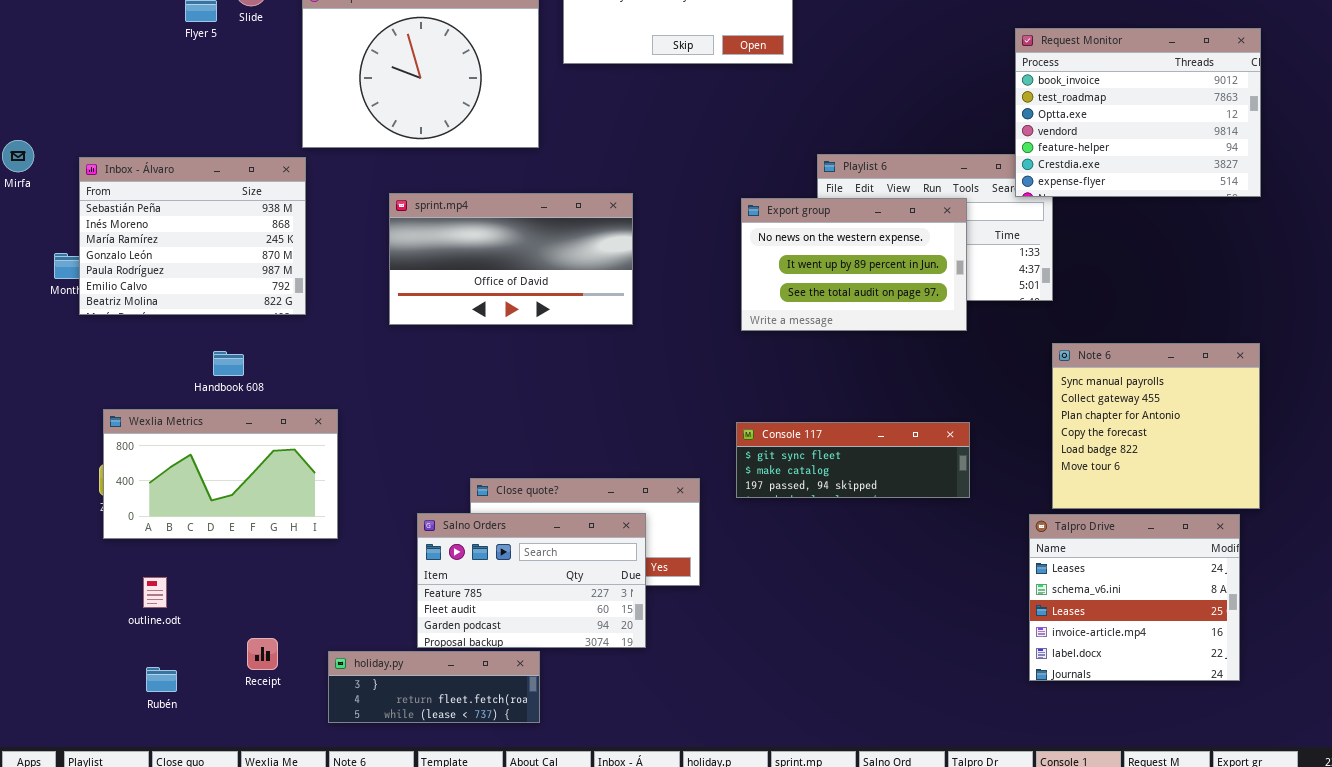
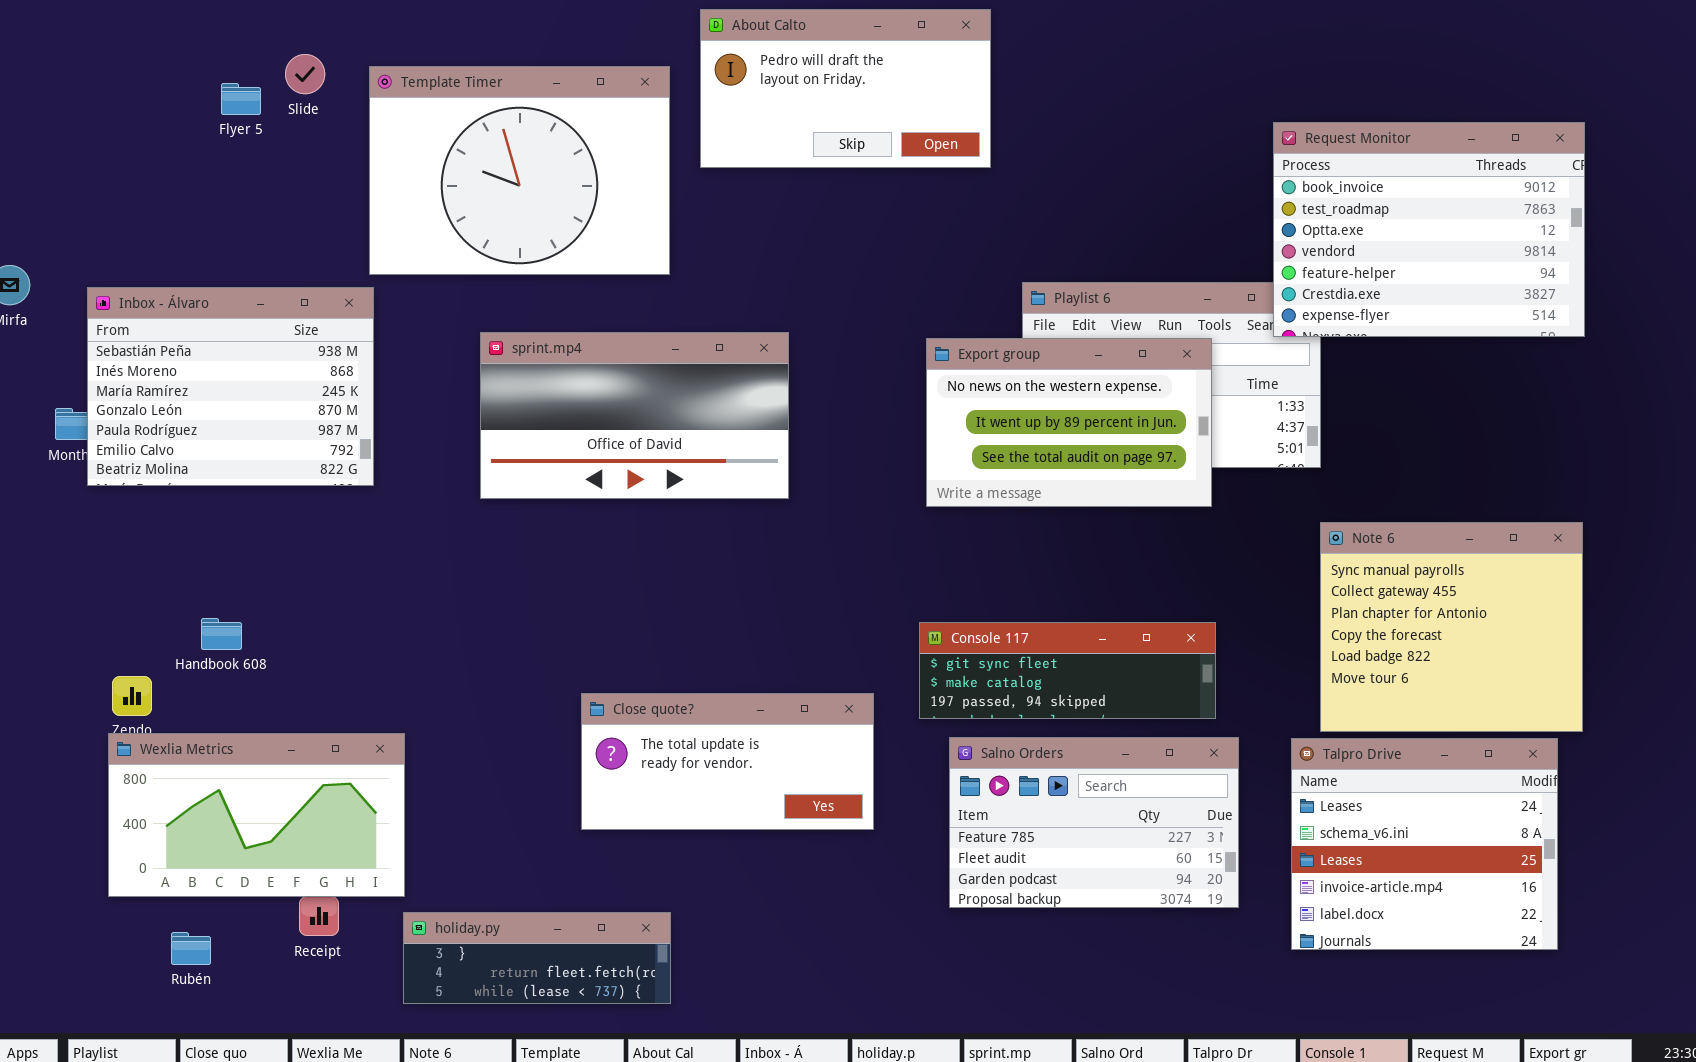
Handbook 608: [213,351,244,376] -> [201,618,242,650], moved
Wexlia Metrics: [103,409,338,539] -> [108,733,405,897], moved
Salno Orders: [417,513,646,648] -> [949,737,1239,908], moved

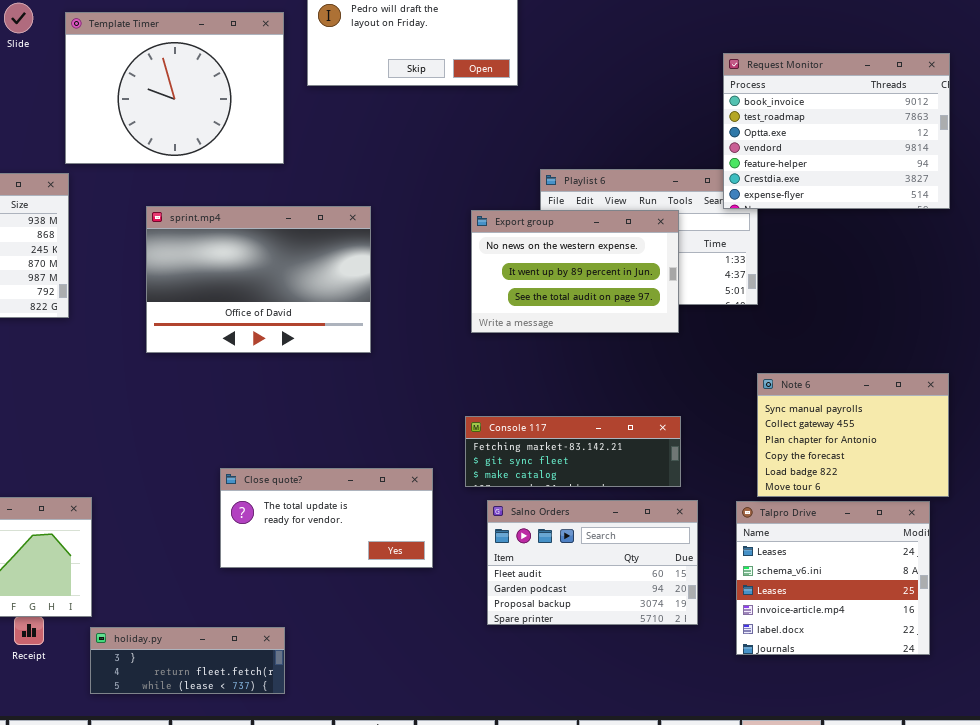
sprint.mp4: [480,332,789,499] -> [146,206,371,353], resized
Note 6: [1320,522,1583,732] -> [757,373,949,497], resized
Console 117: [919,622,1216,719] -> [465,416,681,487], scrolled up 1 row
Salno Orders: [949,737,1239,908] -> [487,500,698,625], scrolled down 1 row

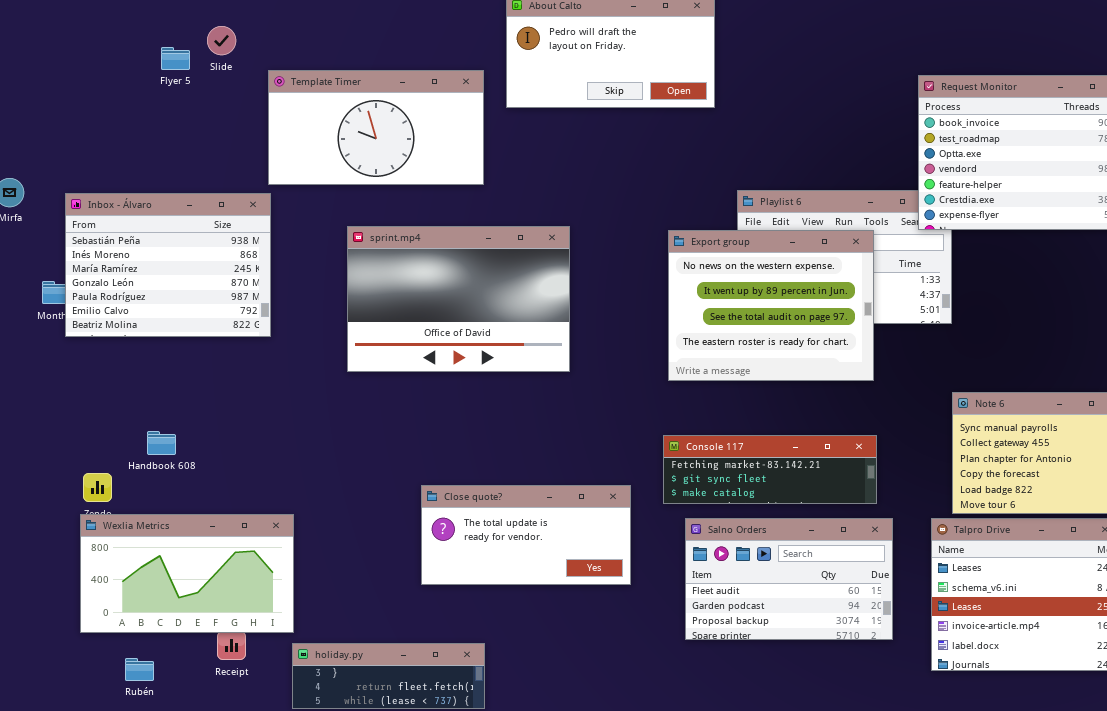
Template Timer: [65,12,284,164] -> [268,70,484,185], resized
Export group: [471,210,679,333] -> [668,230,874,381], resized

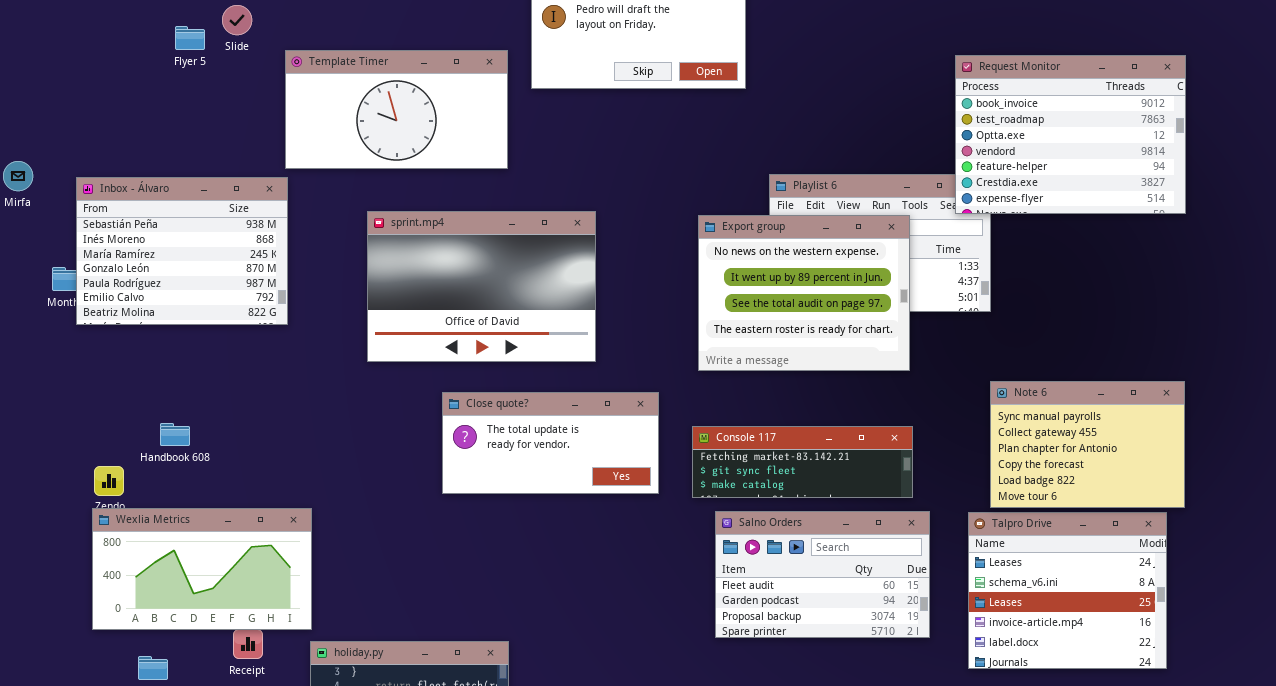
Close quote?: [421,485,631,585] -> [442,392,659,494], moved

